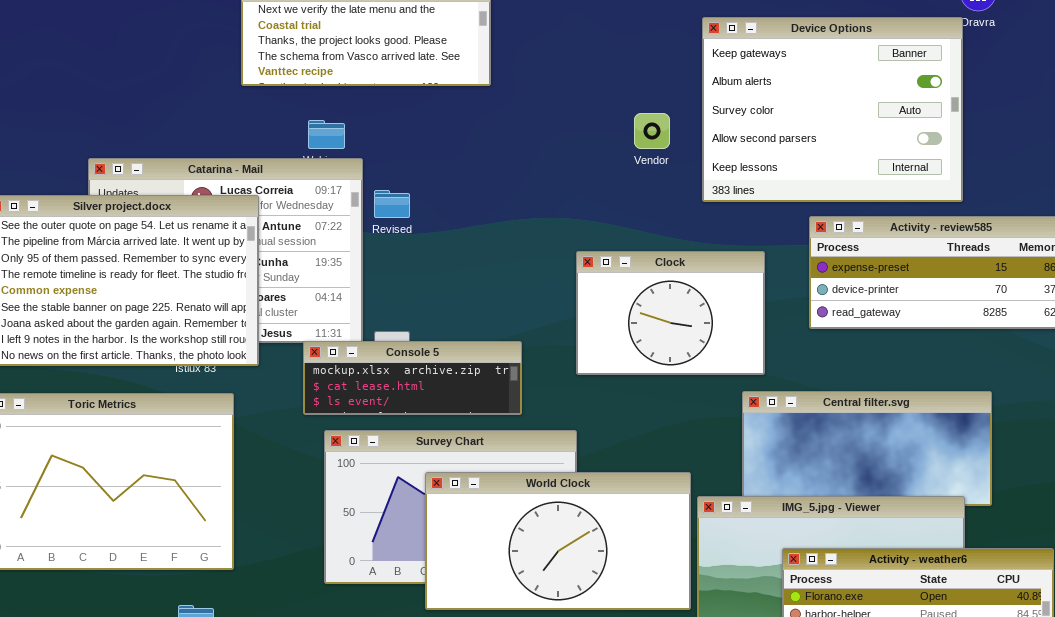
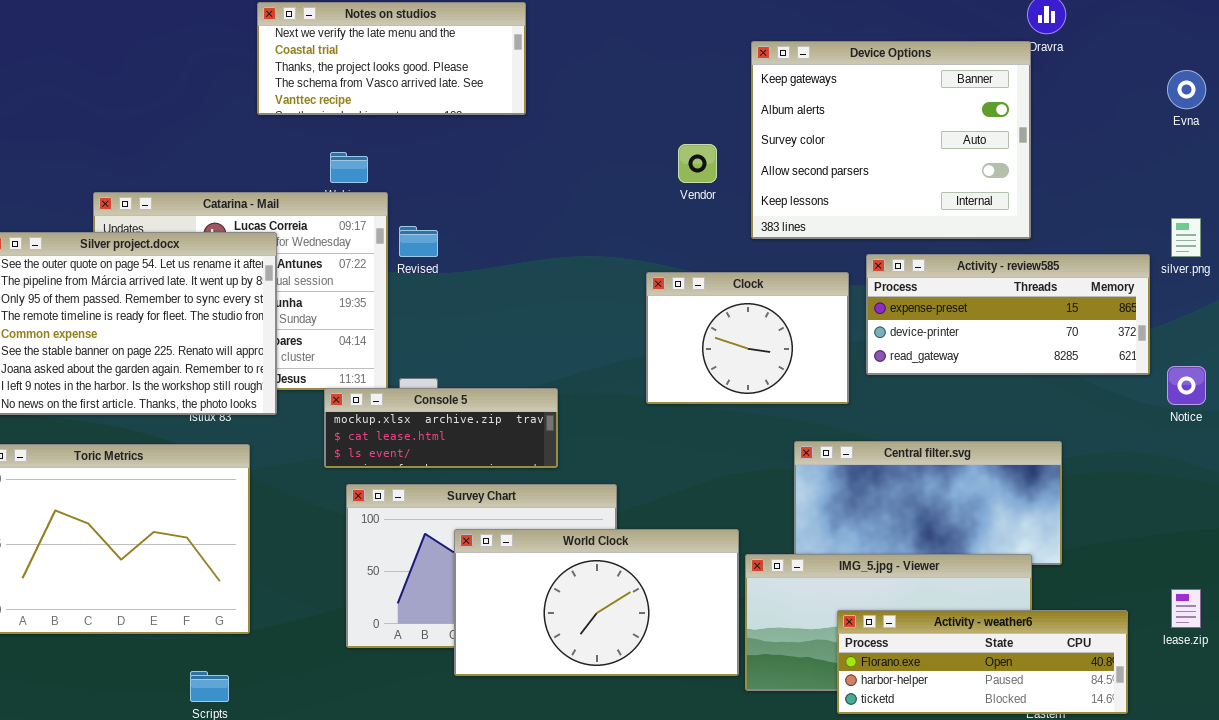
Clock: [576,251,765,375] -> [646,272,849,404], moved

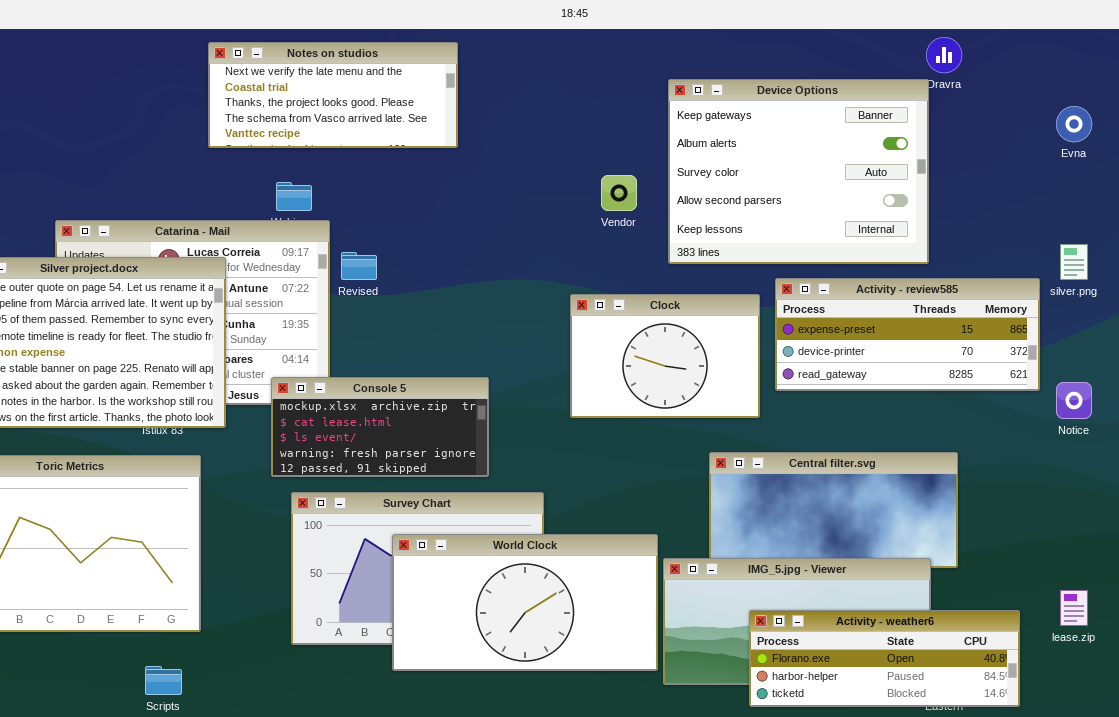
Console 5: [324,388,558,468] -> [271,377,489,477], resized

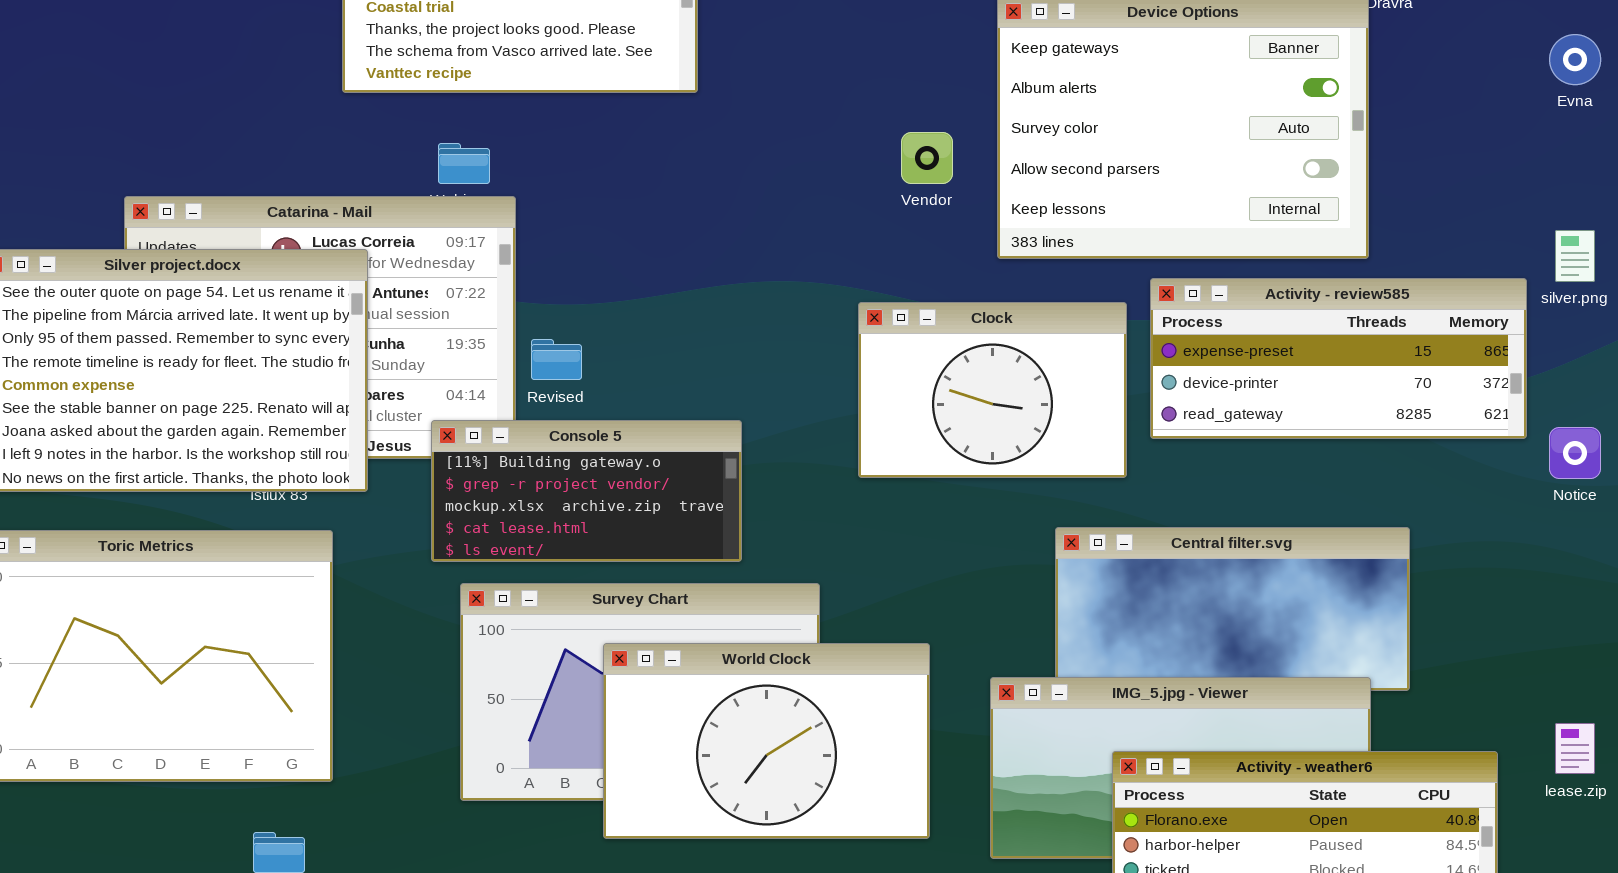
Revised: [341,252,377,280] -> [531,339,582,380], moved
Console 5: [271,377,489,477] -> [431,420,742,562], scrolled up 2 rows
World Clock: [392,534,658,671] -> [603,643,930,839], resized

